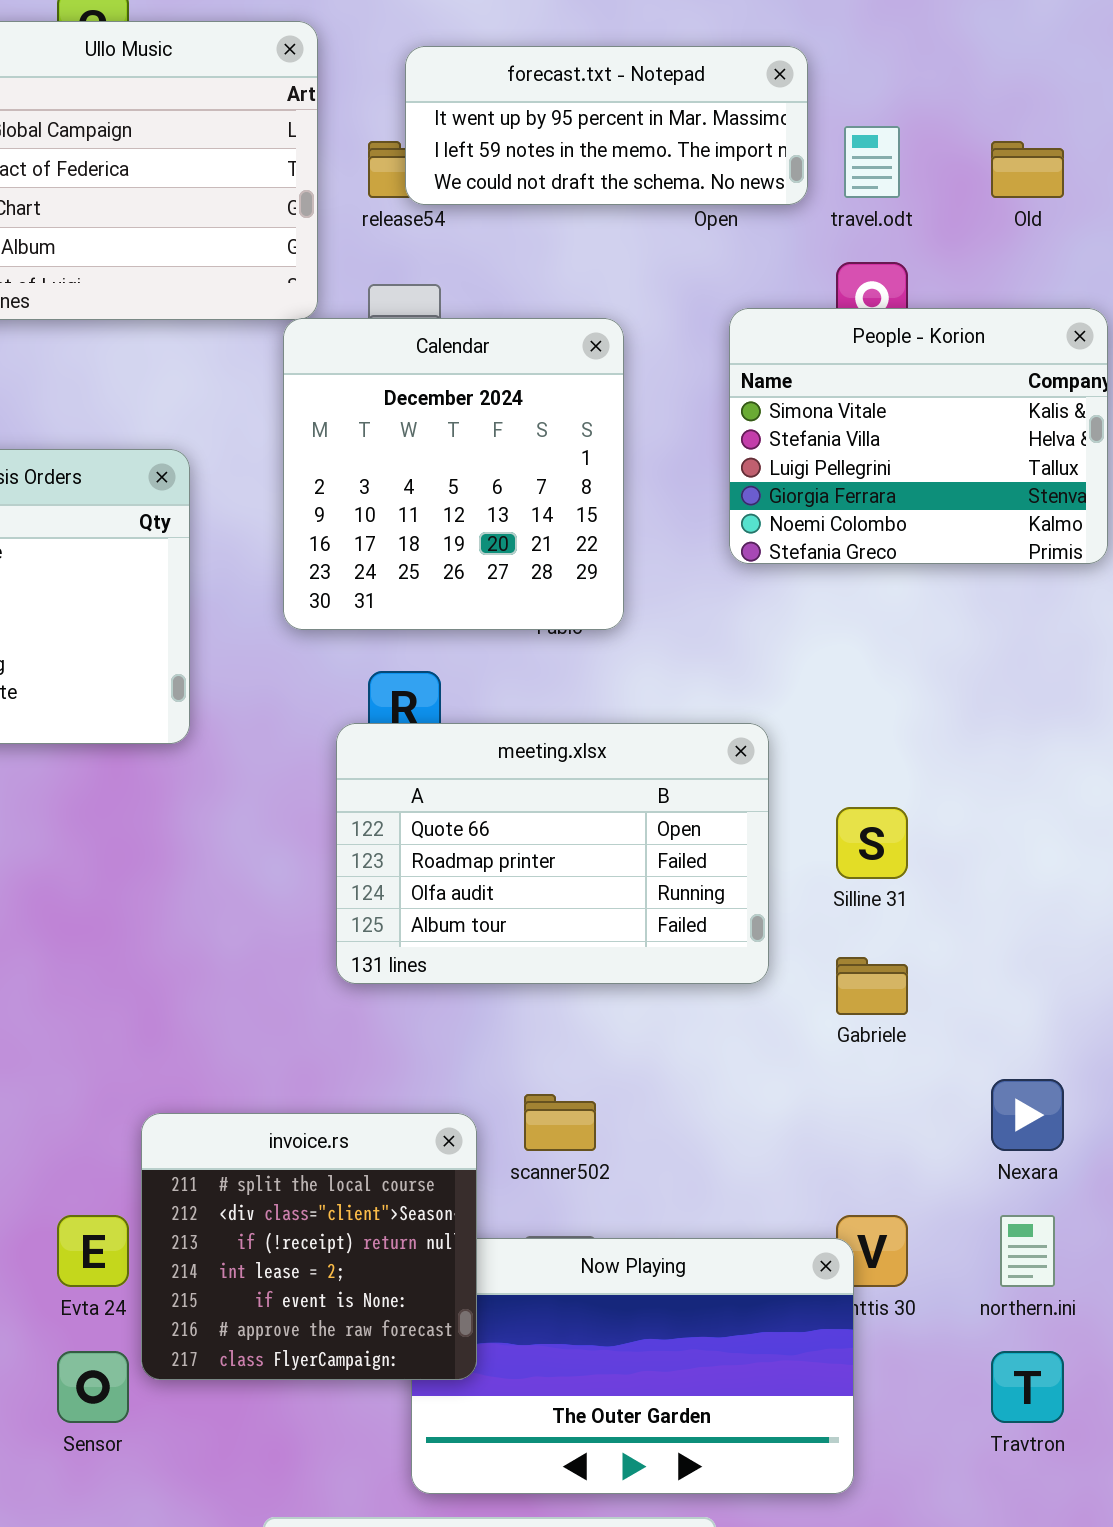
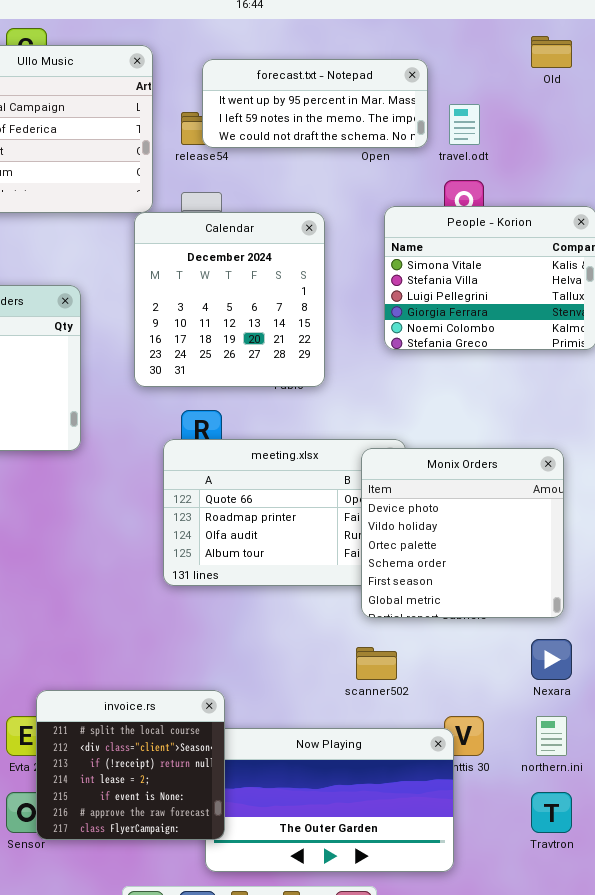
Old: [991,141,1064,198] -> [531,36,572,68], moved
Monix Orders: none -> [361,448,564,618], opened
scanner502: [524,1094,596,1151] -> [356,647,397,680], moved
invoice.rs: [141,1113,477,1380] -> [36,690,225,840], moved

